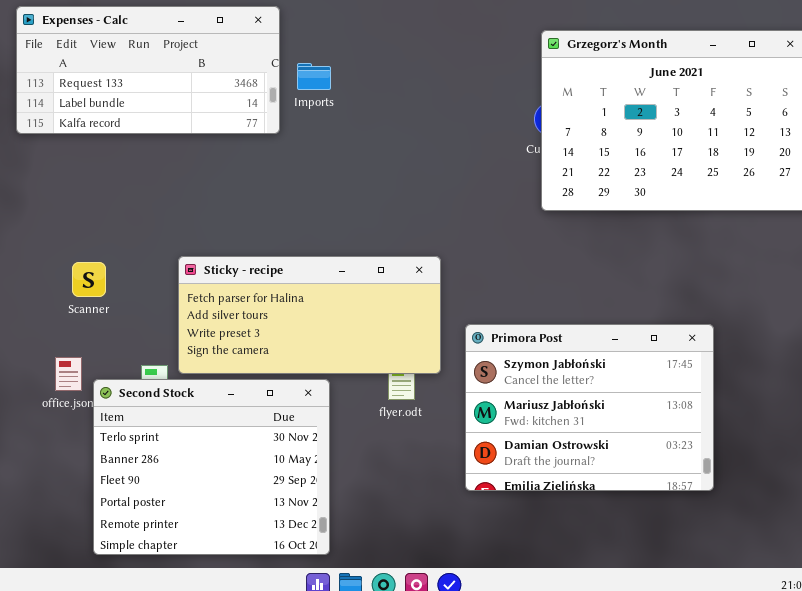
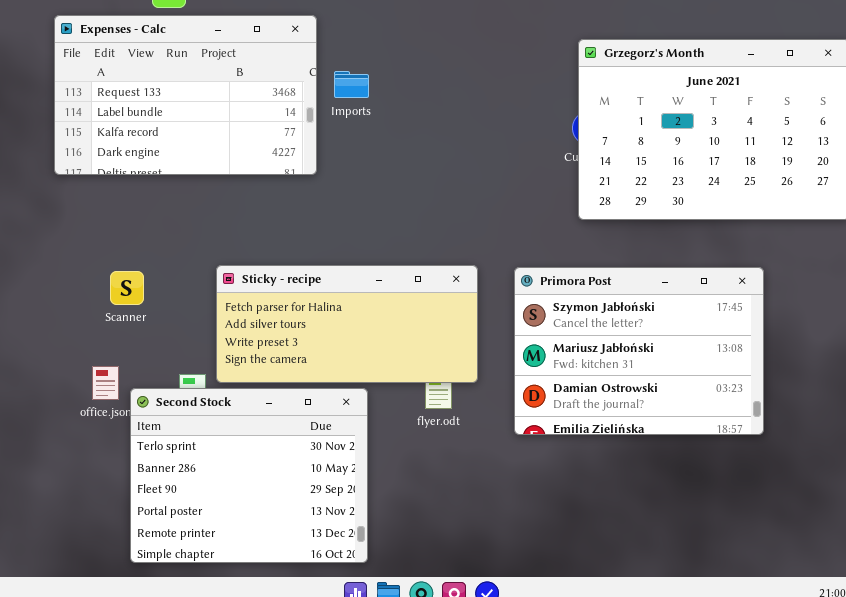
Expenses - Calc: [16,6,280,134] -> [54,15,317,175], resized
Primora Post: [465,324,714,491] -> [514,267,764,435], moved

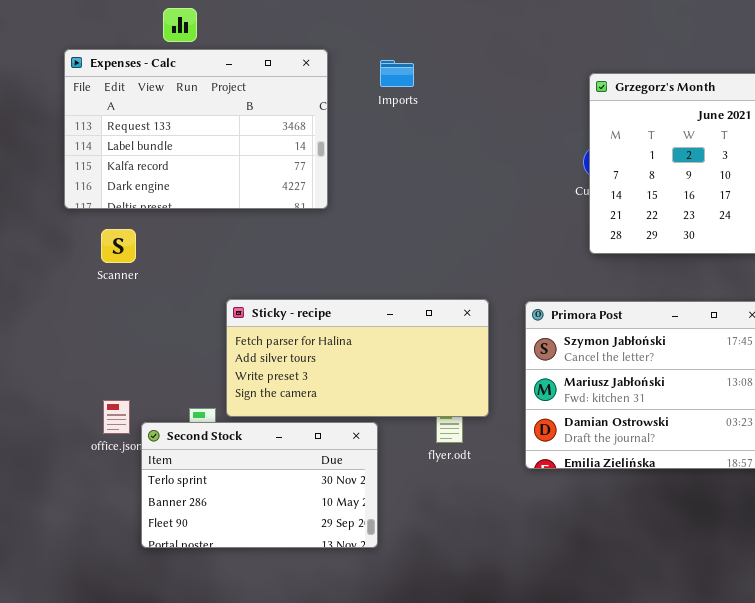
Imports: [334,71,369,98] -> [380,60,414,87], moved
Scanner: [110,271,144,305] -> [101,229,136,263], moved
Second Stock: [130,388,368,563] -> [141,422,378,548], resized

